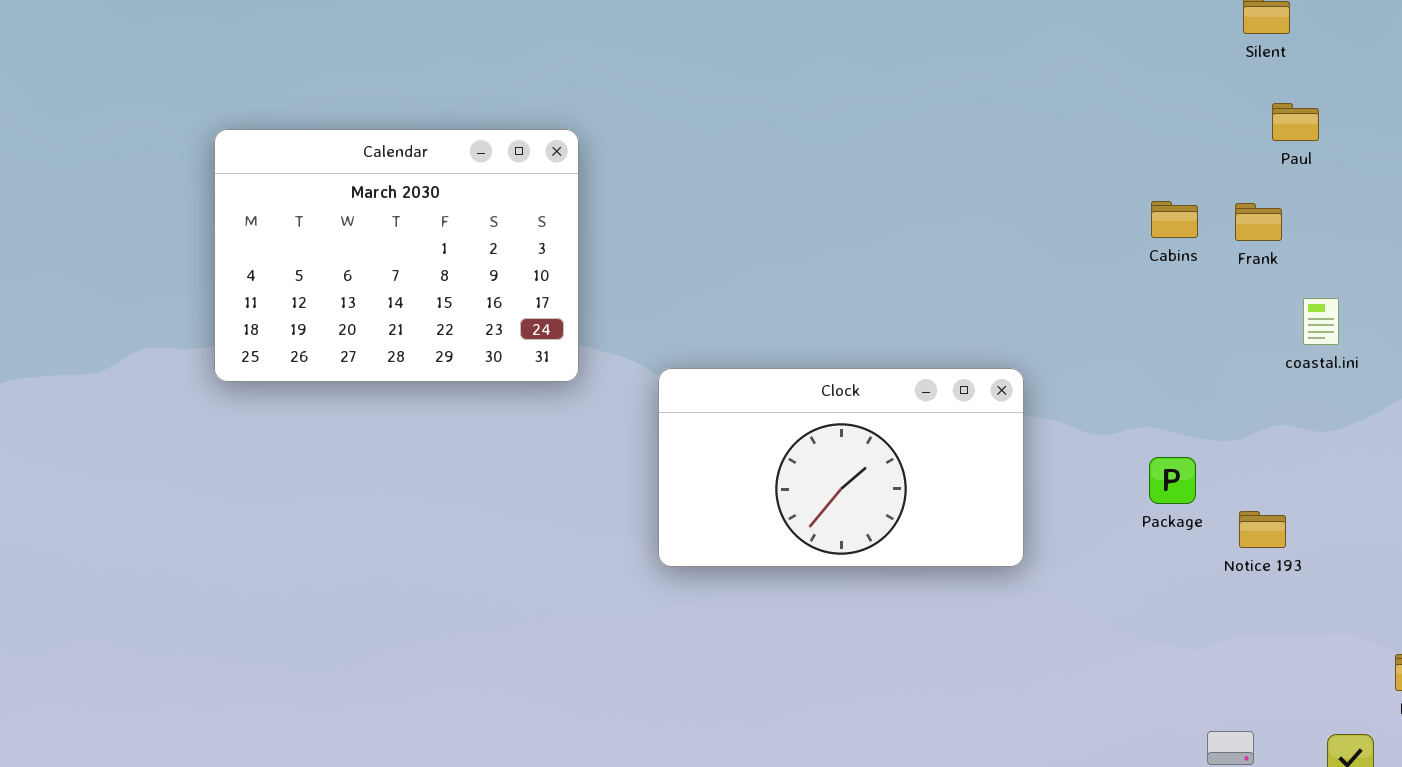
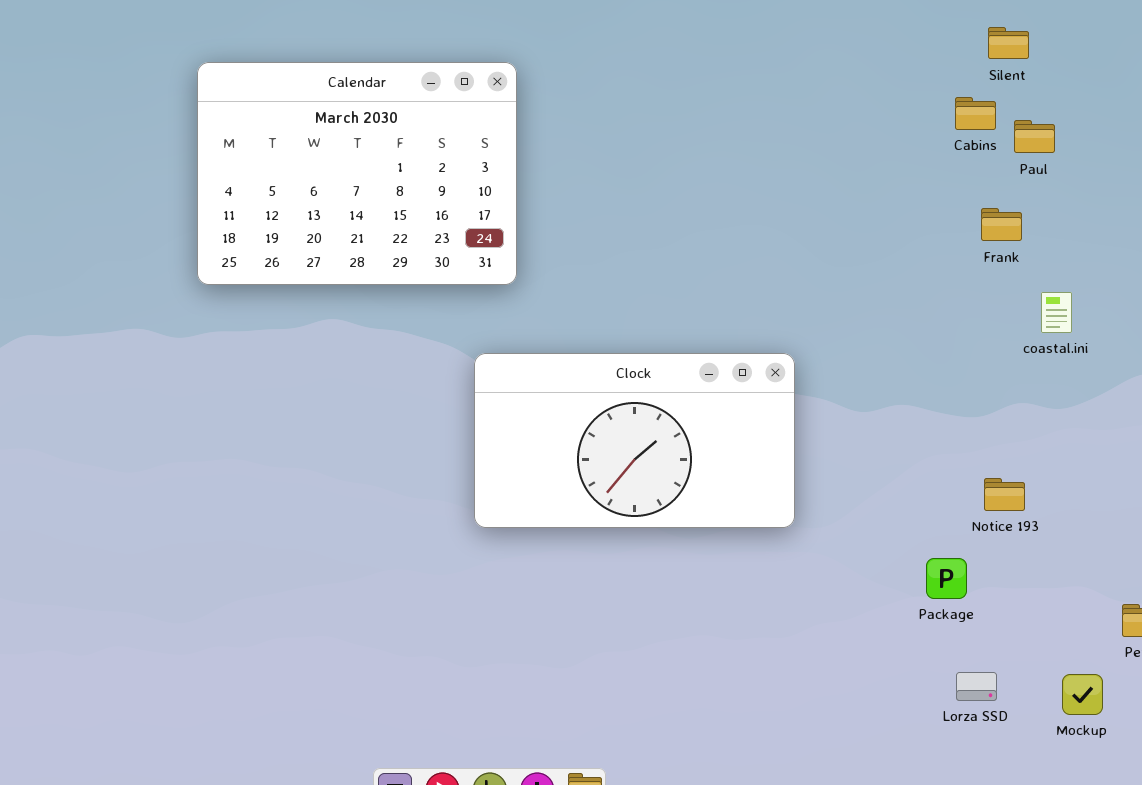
Calendar: [214,129,579,382] -> [197,62,517,285], moved
Cabins: [1151,201,1198,238] -> [955,97,996,130], moved
Package: [1149,457,1196,504] -> [926,558,967,599], moved

